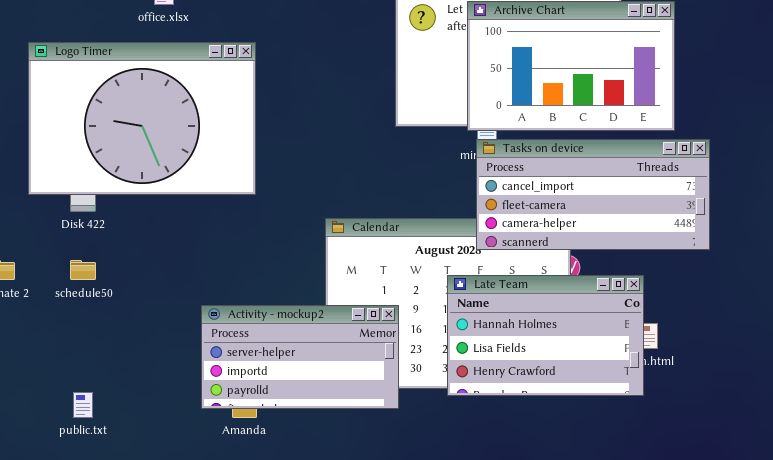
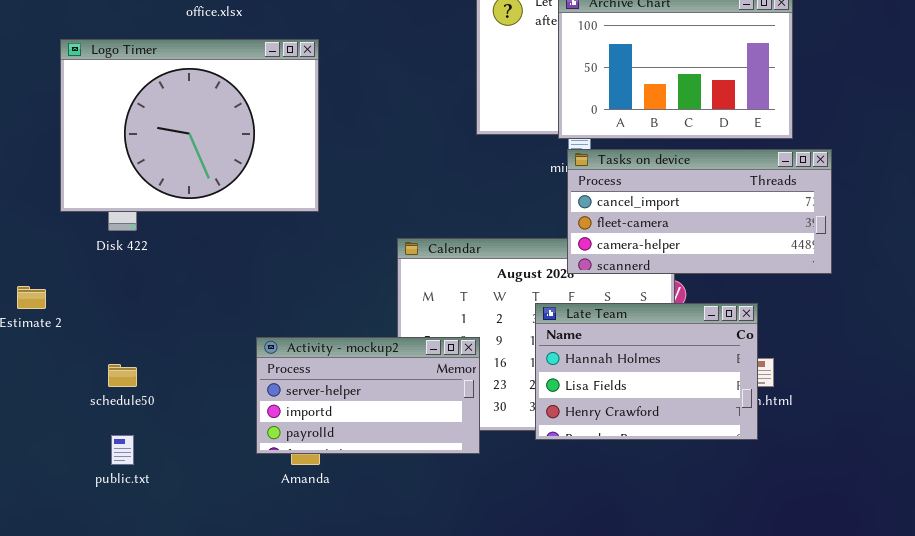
schedule50: [70,260,96,280] -> [108,364,137,387], moved

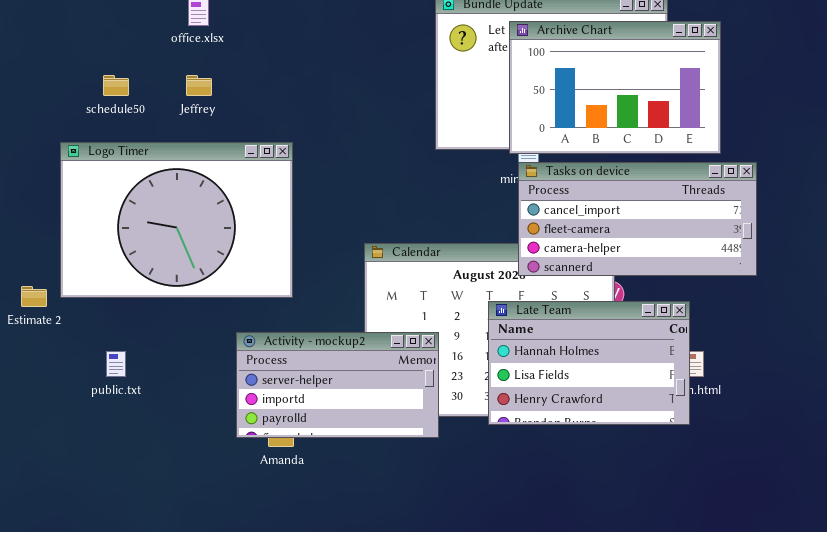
Logo Timer: [60,39,319,212] -> [60,142,293,298], moved
schedule50: [108,364,137,387] -> [103,75,129,96], moved
public.txt: [111,435,134,465] -> [106,351,126,377], moved

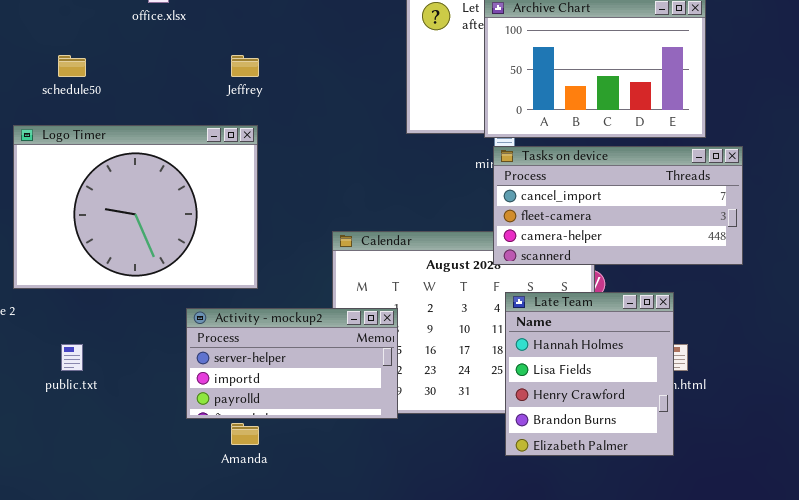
Jeffrey: [186,75,212,96] -> [231,55,259,77], moved
Late Team: [488,301,690,425] -> [505,292,674,456], resized
Activity - mockup2: [236,332,439,438] -> [186,308,398,419], moved

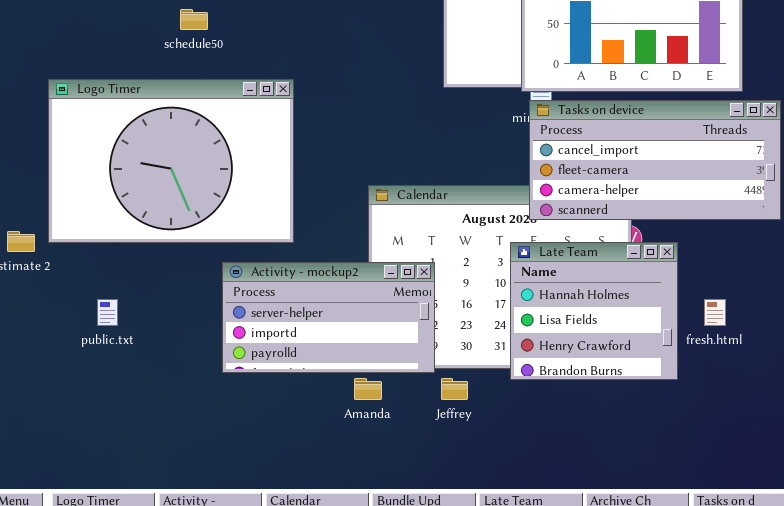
schedule50: [58,55,86,77] -> [180,9,208,30], moved
Jeffrey: [231,55,259,77] -> [441,378,468,400], moved
Late Team: [505,292,674,456] -> [510,242,678,380], moved, resized
Amanda: [231,423,259,445] -> [354,378,382,400], moved

